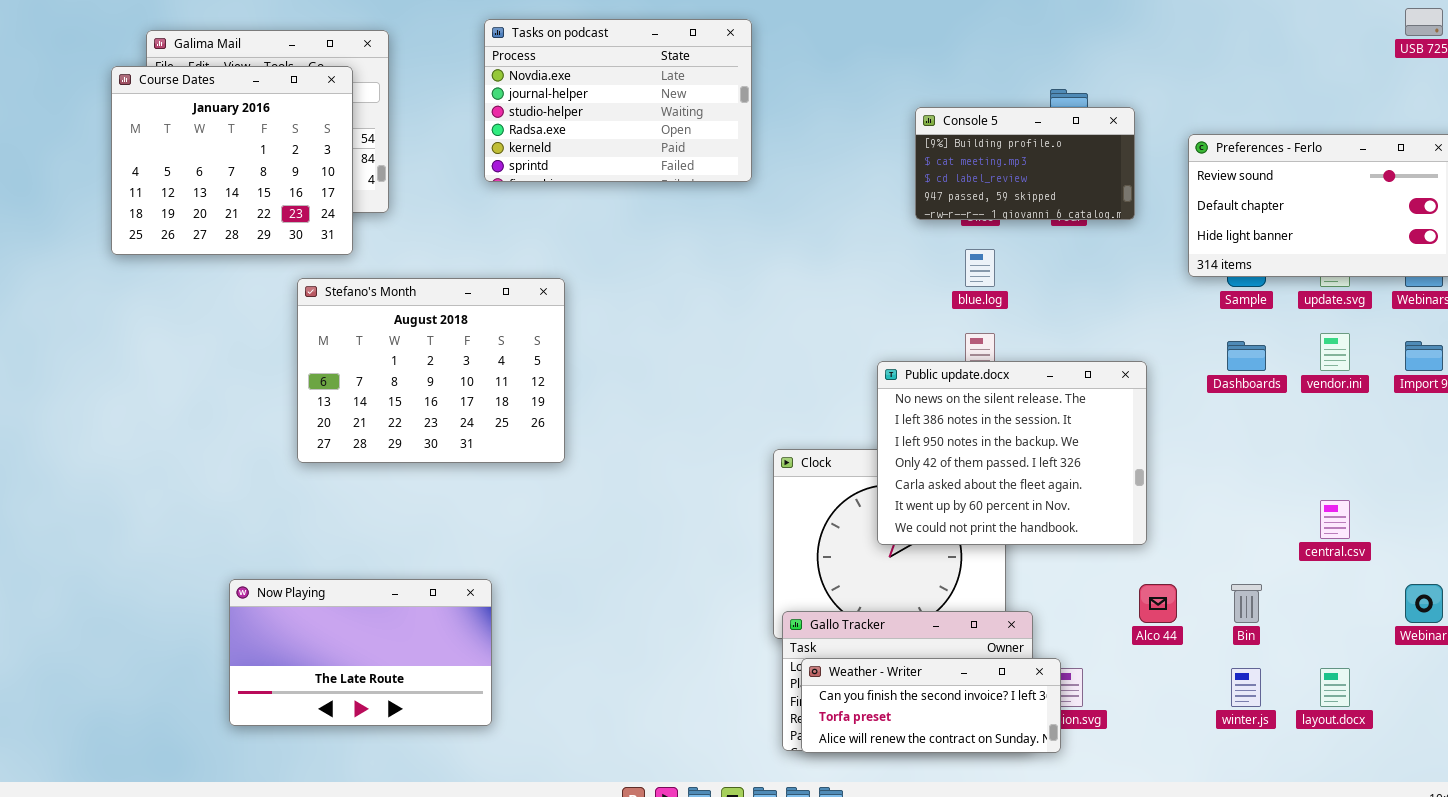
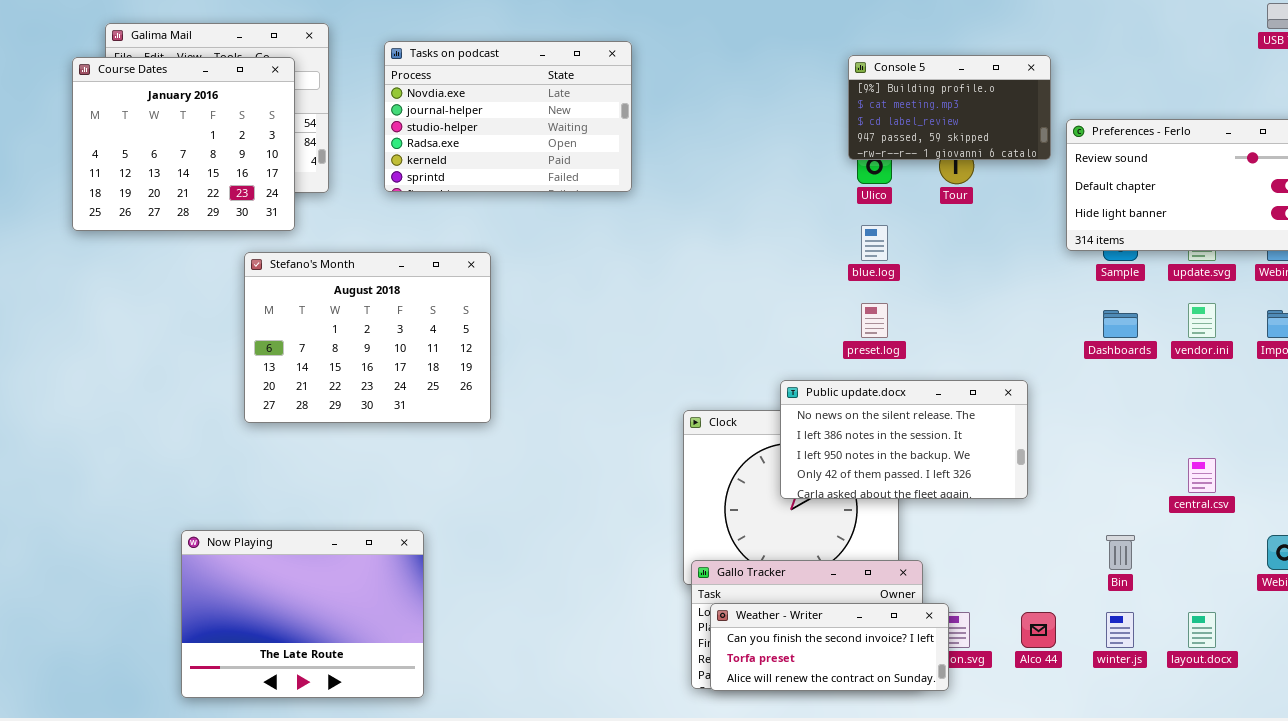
Tasks on podcast: [484,19,752,182] -> [384,41,632,192], moved
Console 5: [915,107,1135,220] -> [848,55,1051,160], moved
Public update.docx: [877,361,1147,545] -> [780,380,1028,499], resized
Now Playing: [229,579,492,726] -> [181,530,424,698], resized
Alco 44: [1139,584,1177,623] -> [1021,612,1056,648], moved

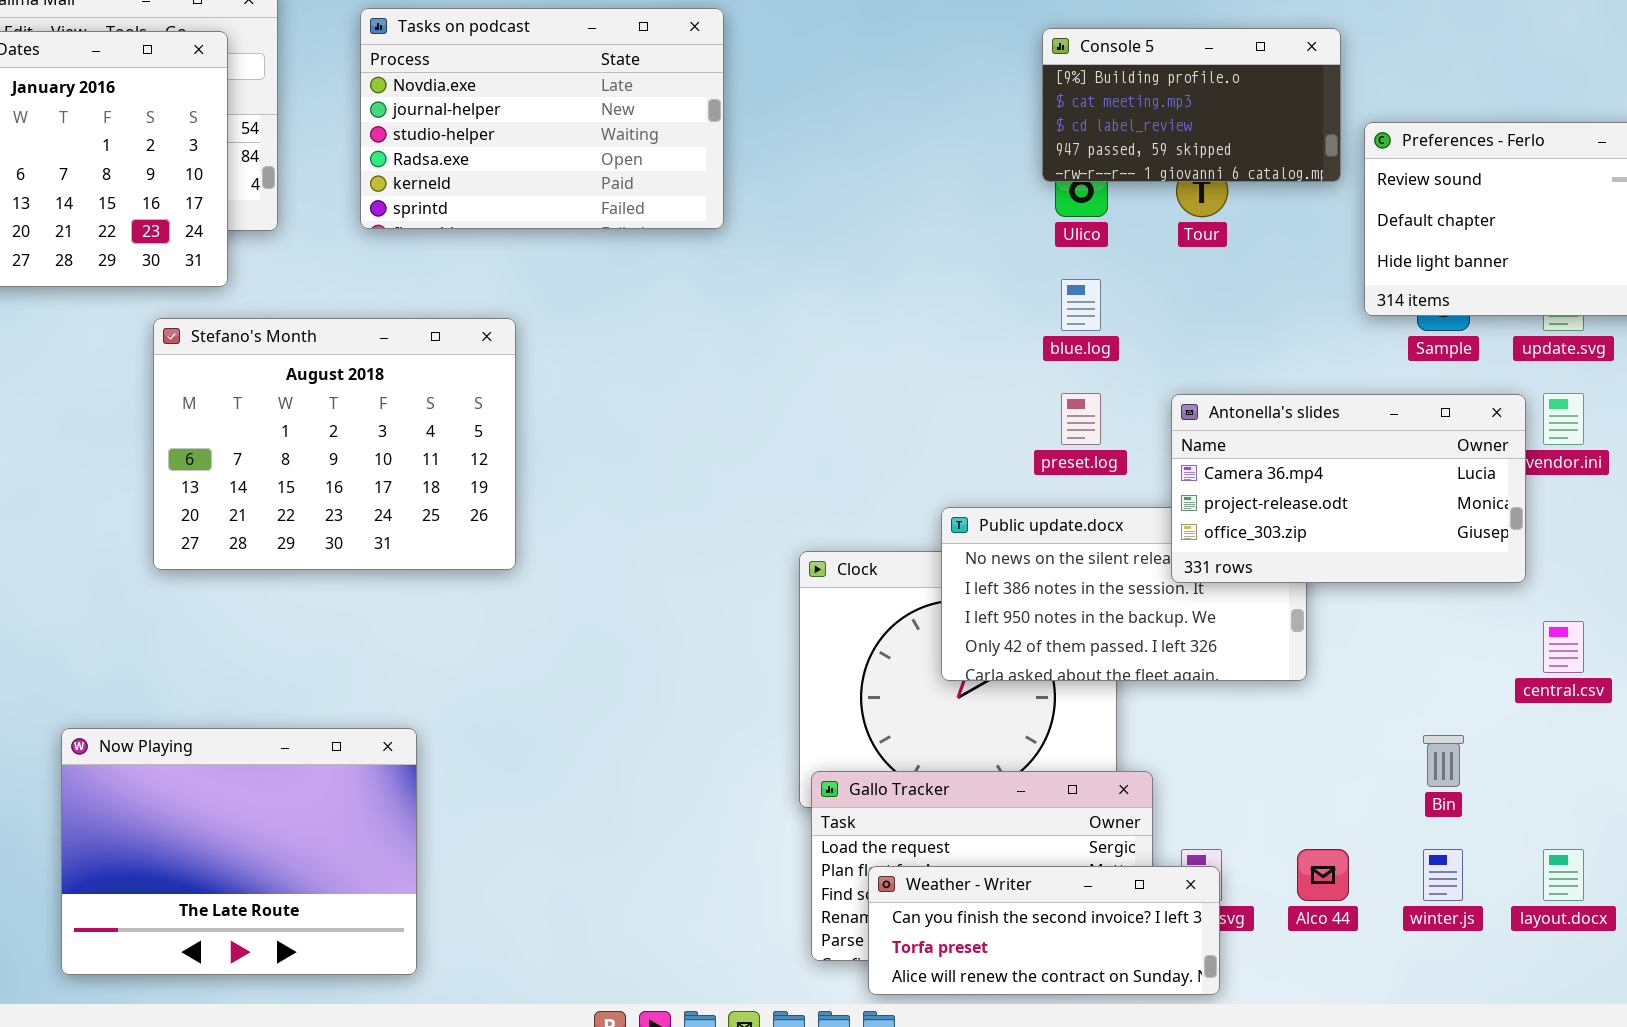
Antonella's slides: none -> [1171,394,1526,583], opened
Weather - Writer: [710,603,949,691] -> [868,866,1220,995], moved

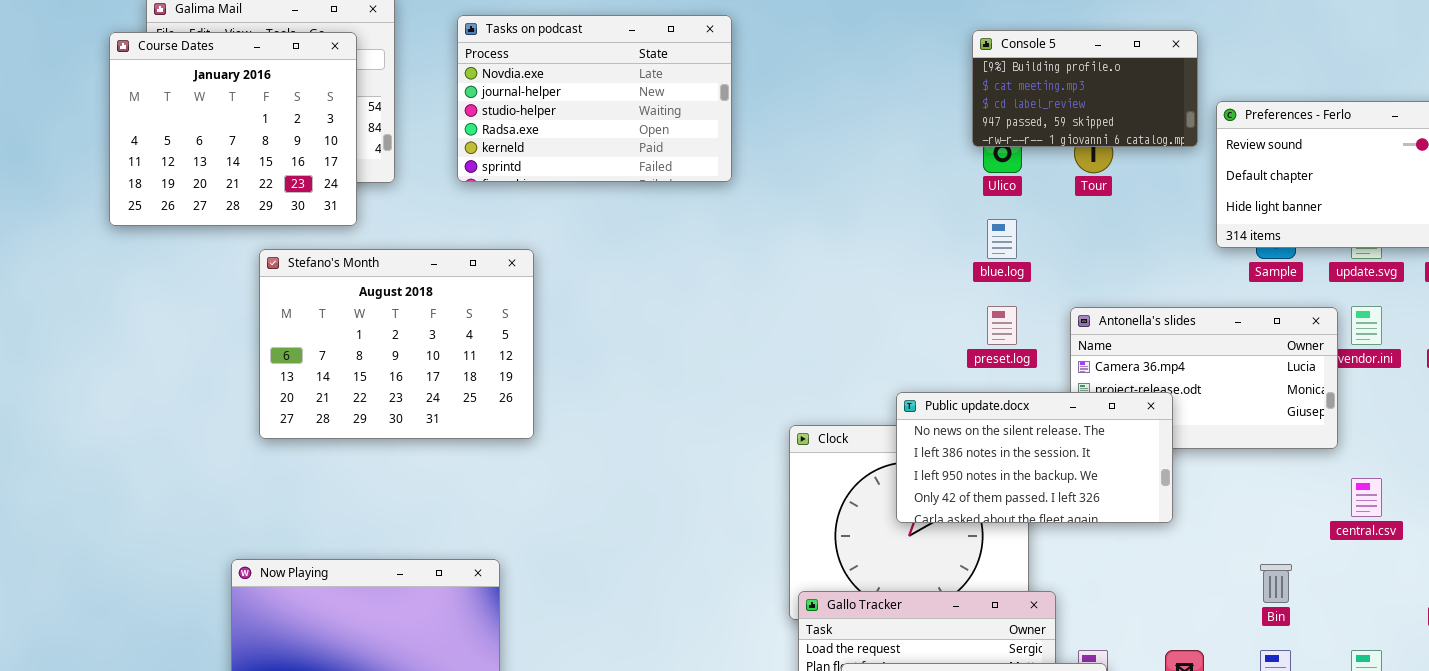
Stefano's Month: [153,318,516,570] -> [259,249,534,439], moved
Public update.docx: [941,507,1307,681] -> [896,392,1173,523], raised

